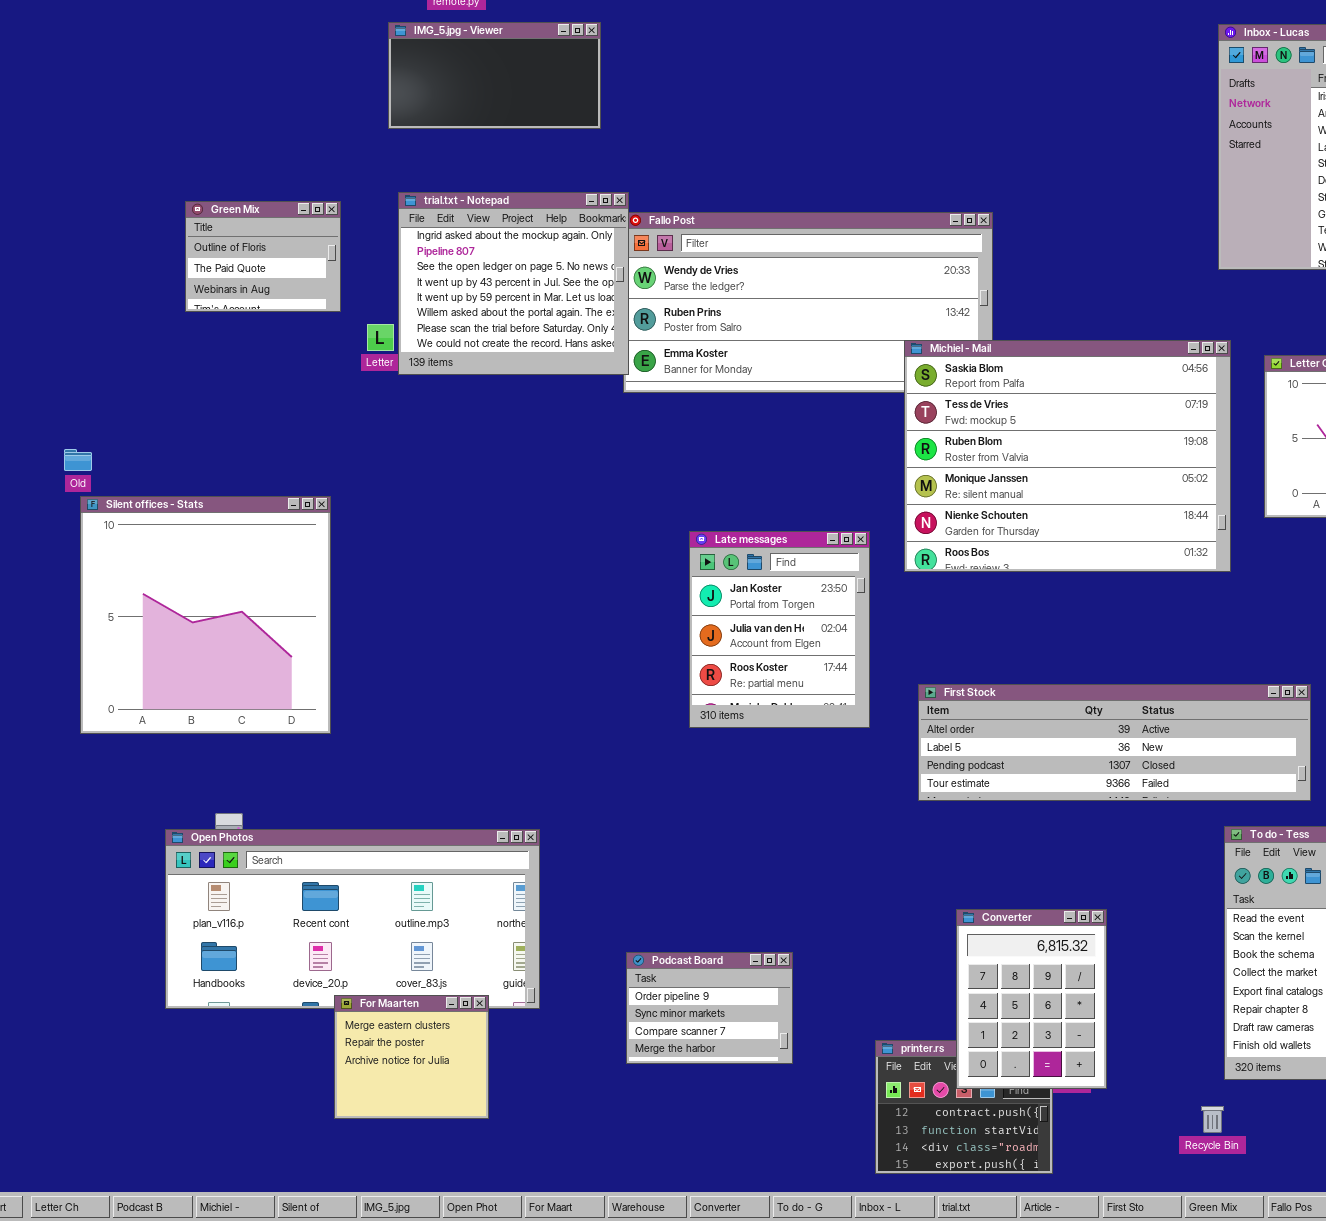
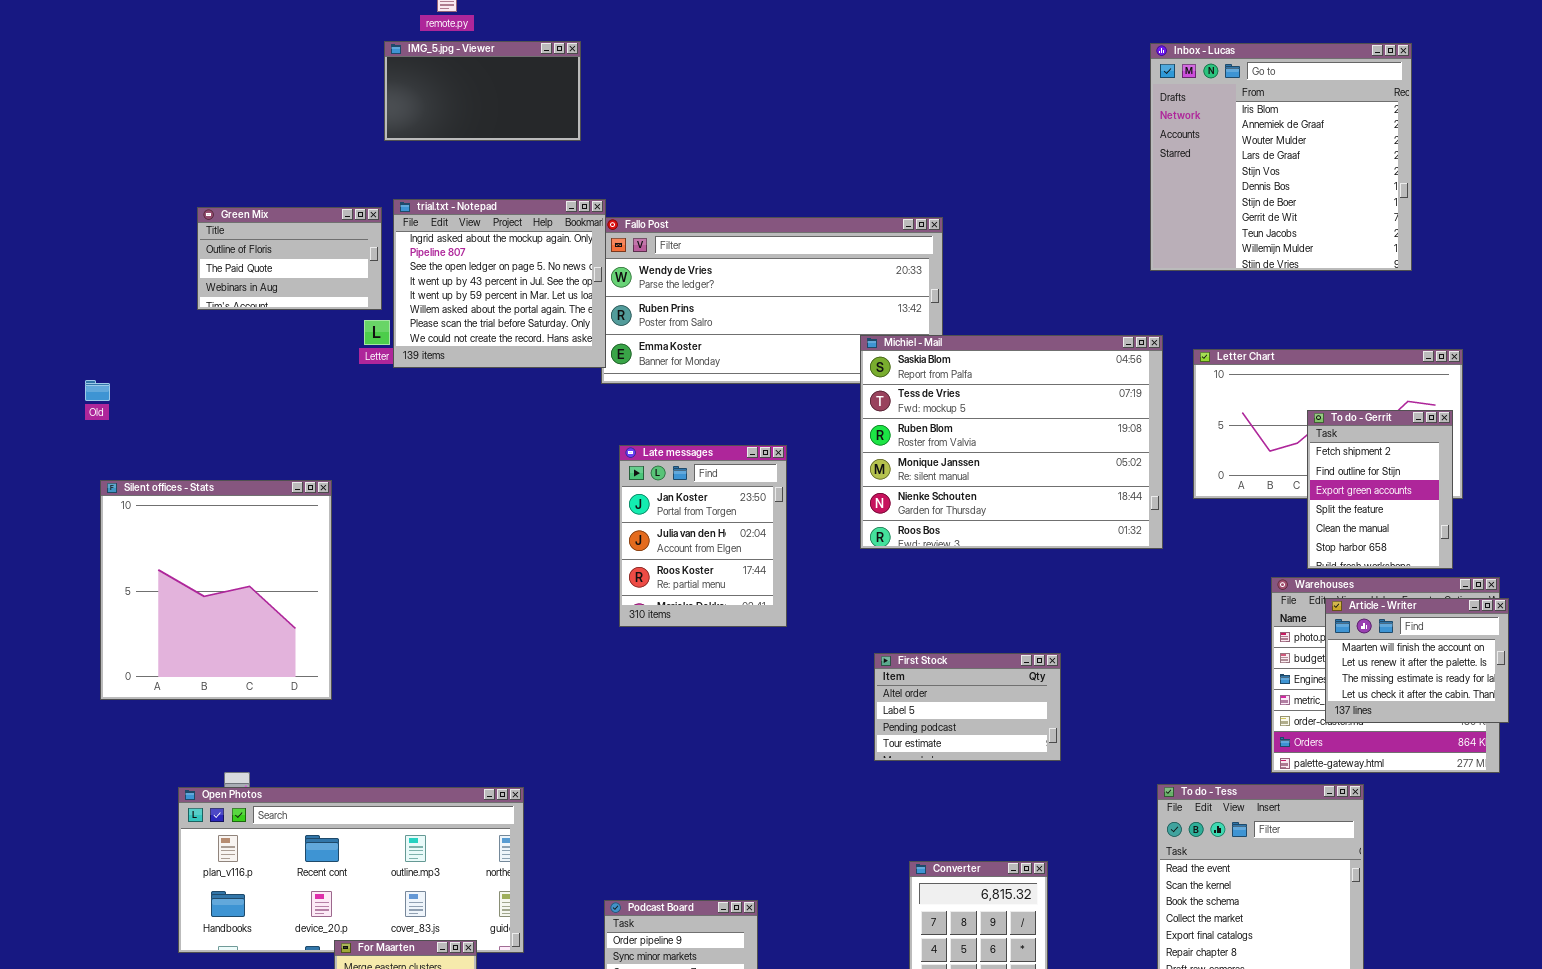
Green Mix: [185,201,341,312] -> [197,207,382,310], resized
Old: [64,449,92,471] -> [85,380,110,401], moved
Late messages: [689,531,870,728] -> [619,445,787,627], moved
First Stock: [918,684,1311,801] -> [874,653,1061,761], resized

